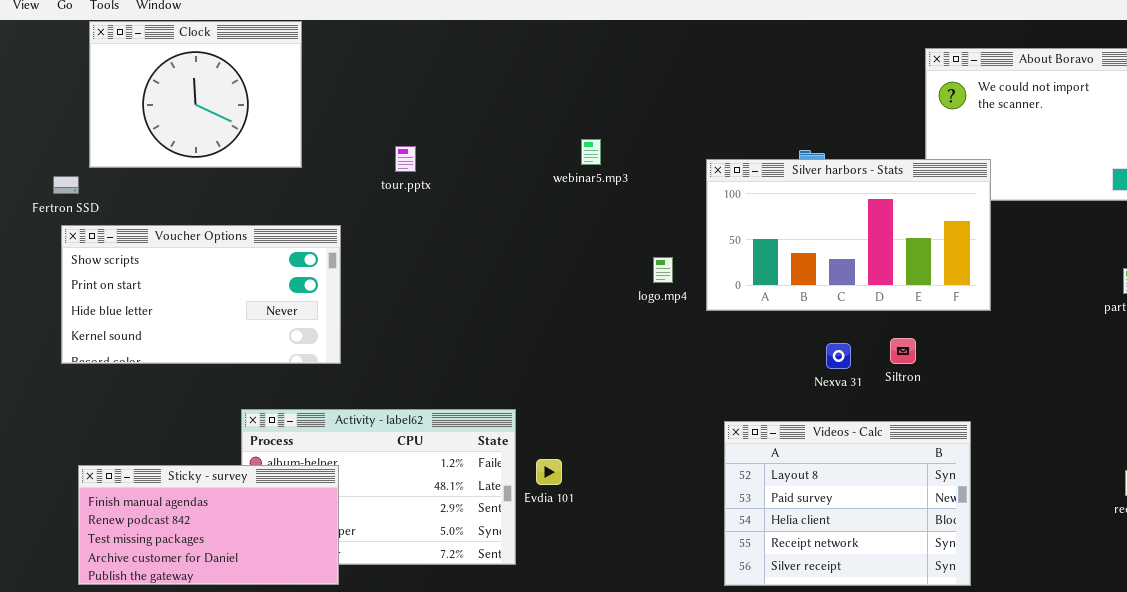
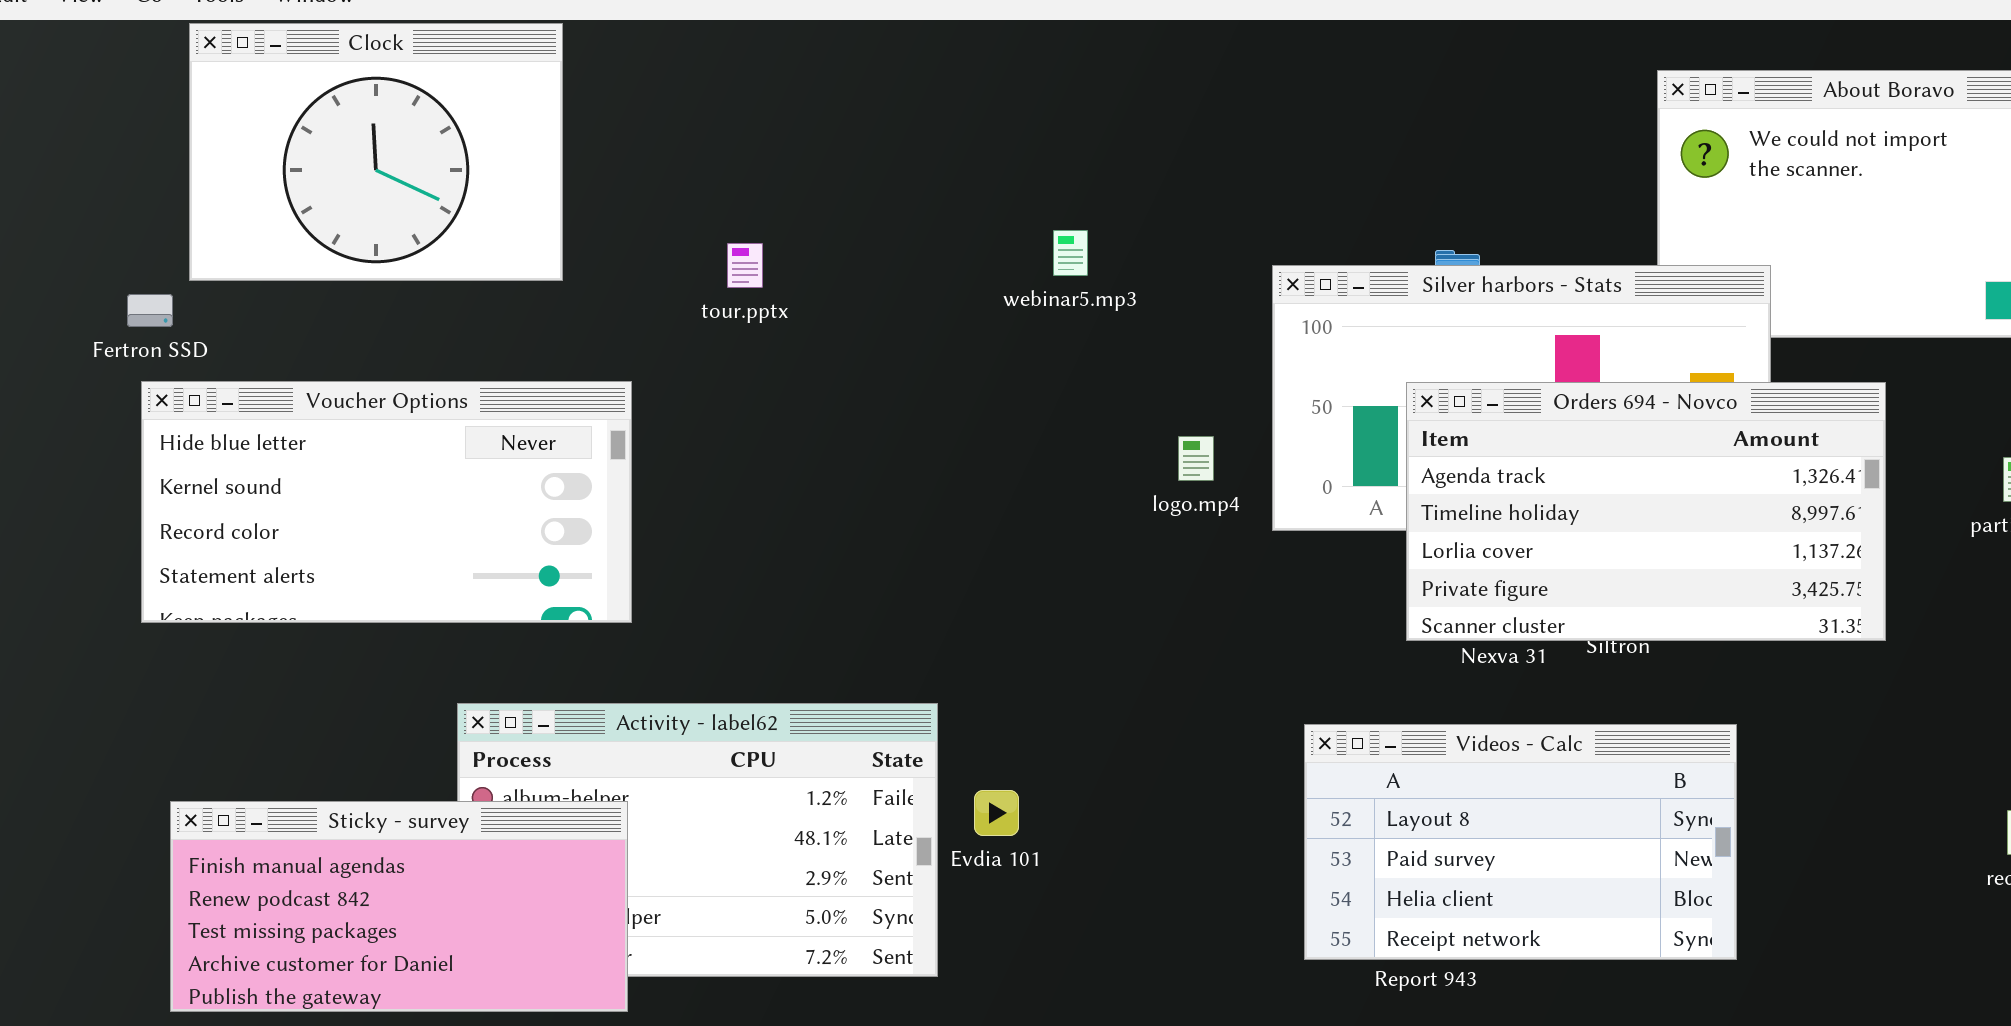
Voucher Options: [61,225,341,364] -> [141,381,632,623], scrolled down 2 rows
Orders 694 - Novco: none -> [1406,382,1886,641], opened
Videos - Calc: [724,421,971,586] -> [1304,724,1737,960], resized

